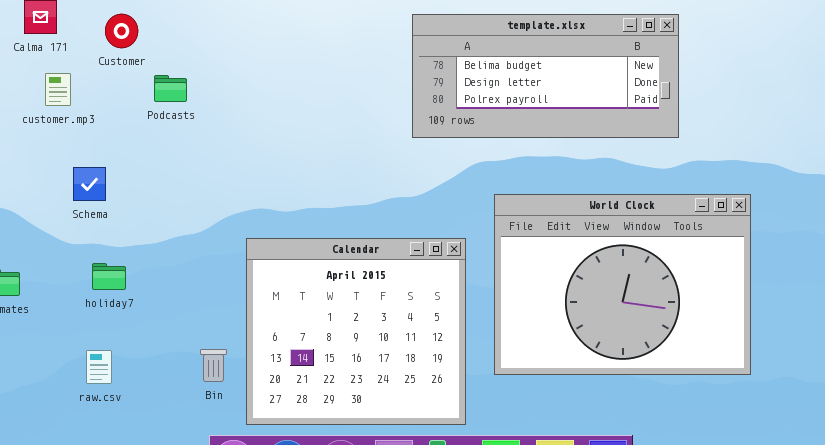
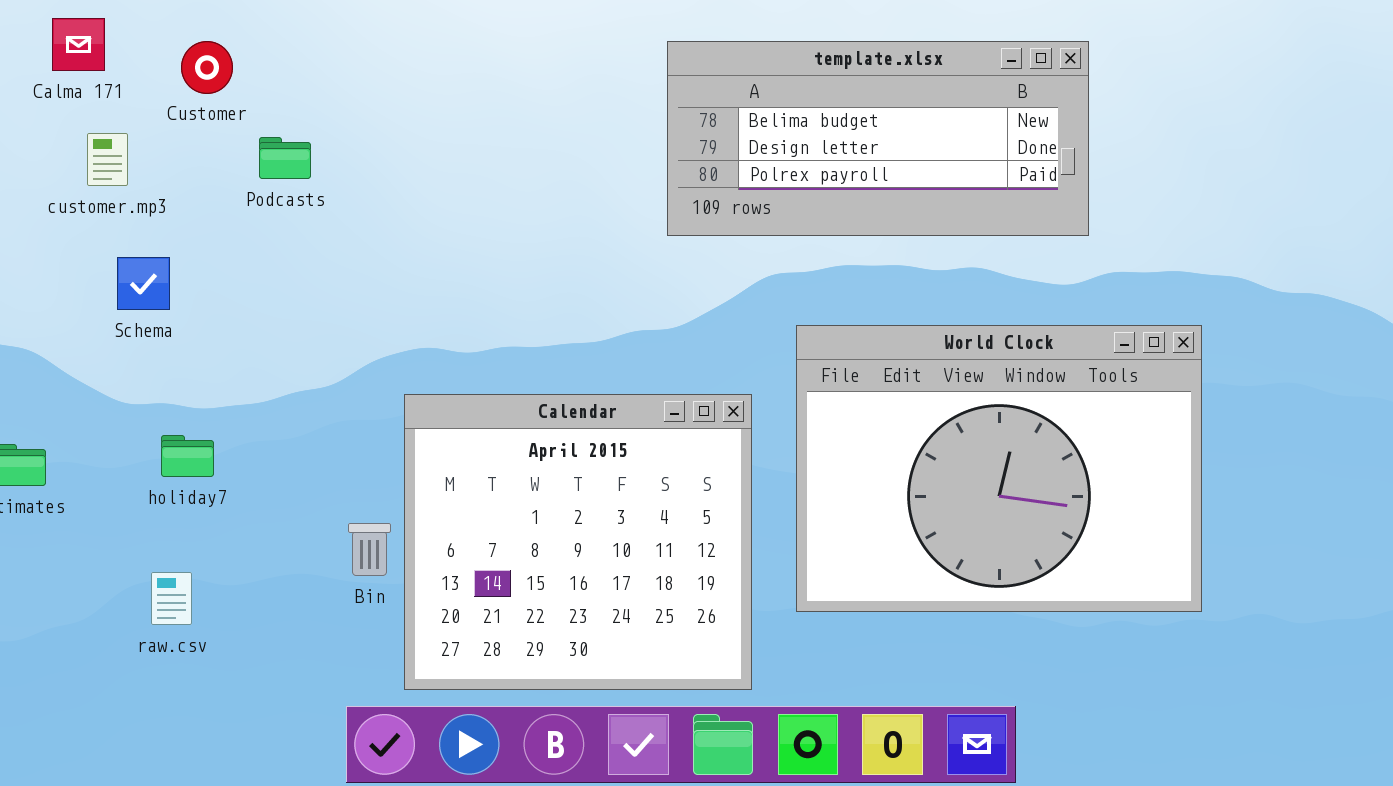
Schema: [73,167,106,201] -> [117,257,170,310], moved
Bin: [200,349,227,382] -> [348,523,391,576], moved

